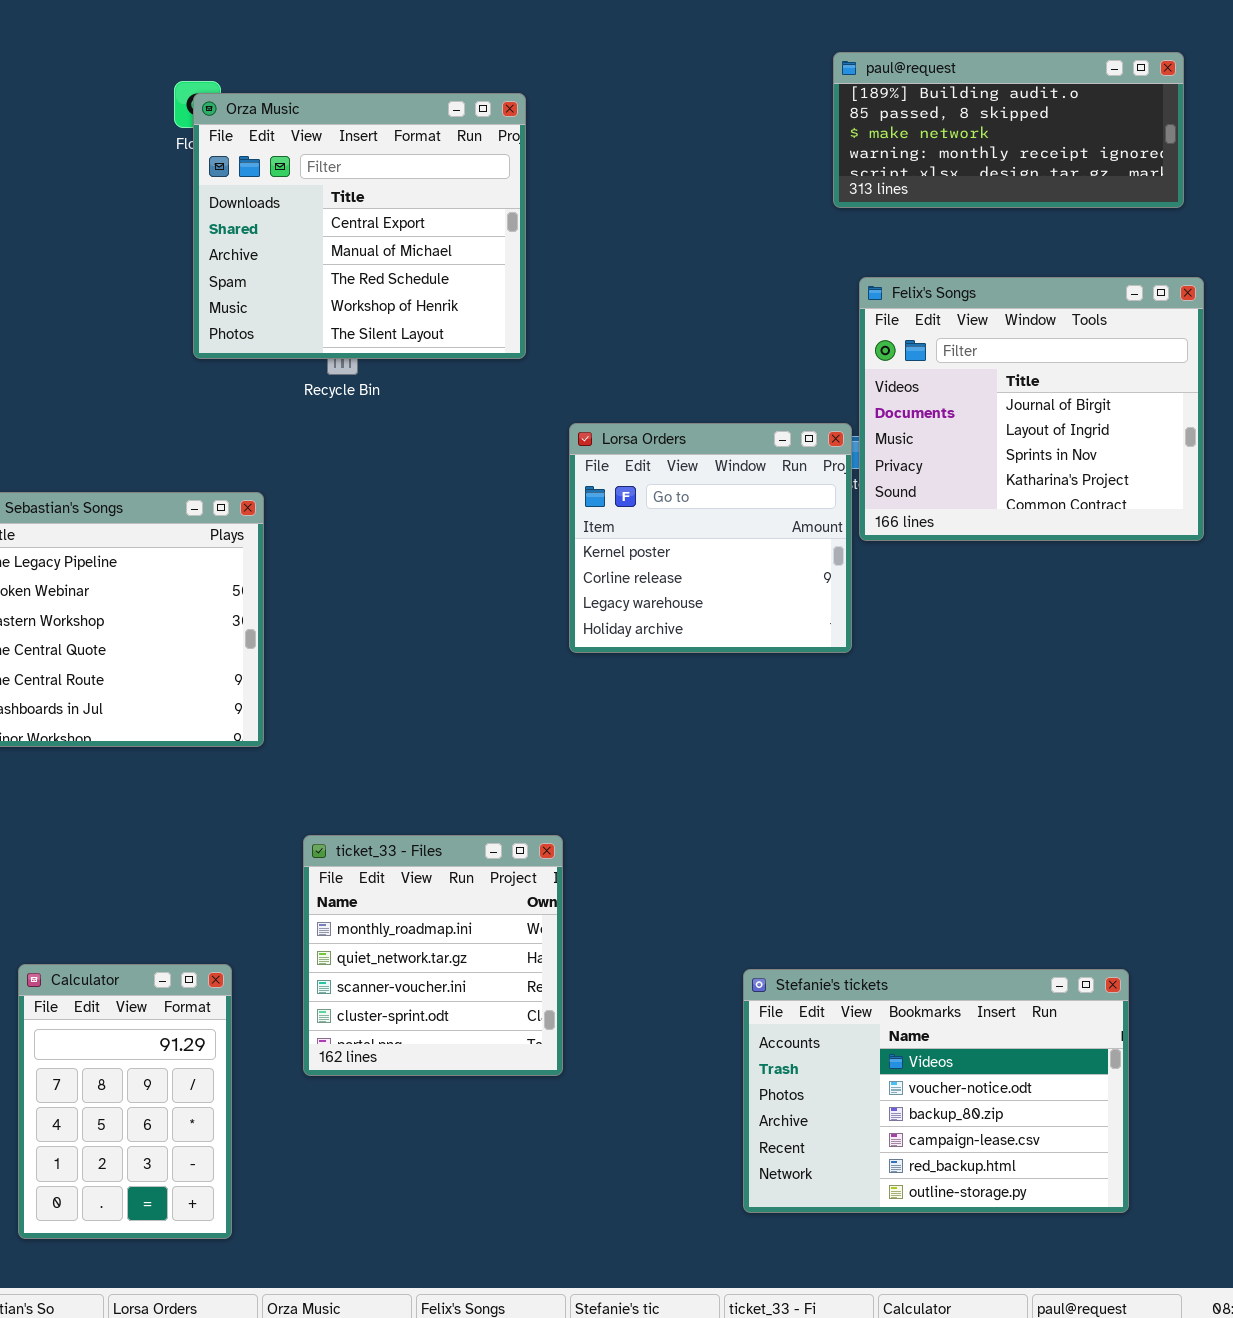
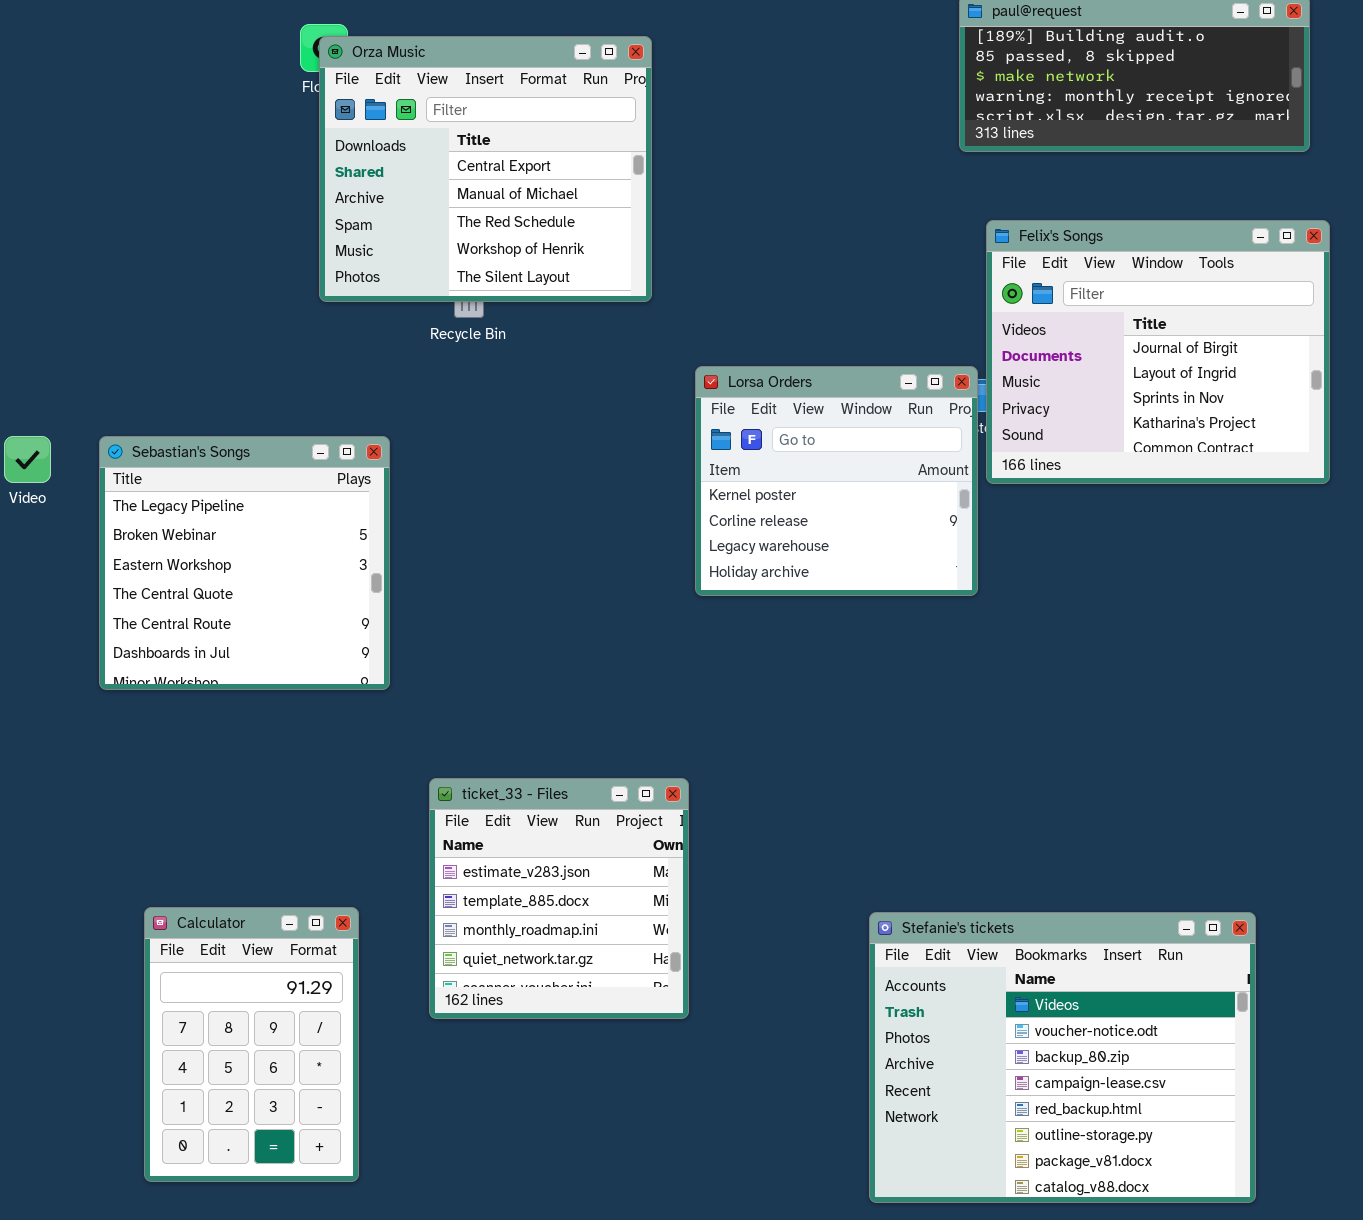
ticket_33 - Files: [303,835,563,1076] -> [429,778,689,1019], scrolled up 2 rows
Stefanie's tickets: [743,969,1129,1213] -> [869,912,1256,1203], resized

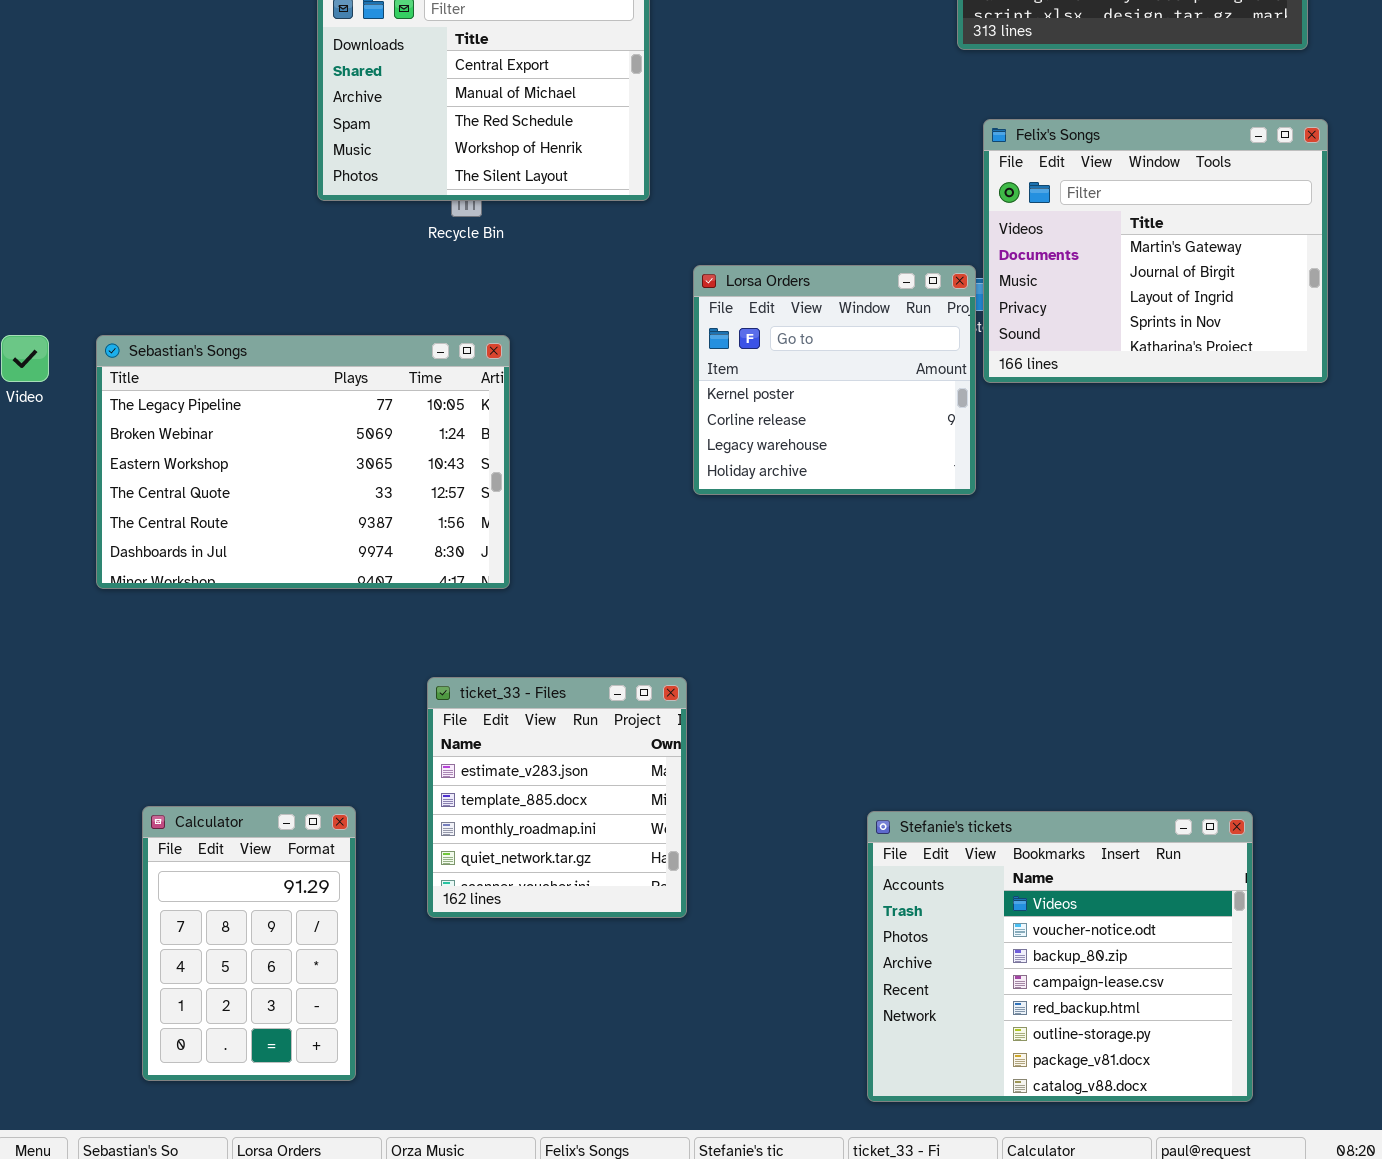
Felix's Songs: [986,220,1330,484] -> [983,119,1328,383], scrolled up 1 row
Sebastian's Songs: [99,436,390,690] -> [96,335,510,589], resized

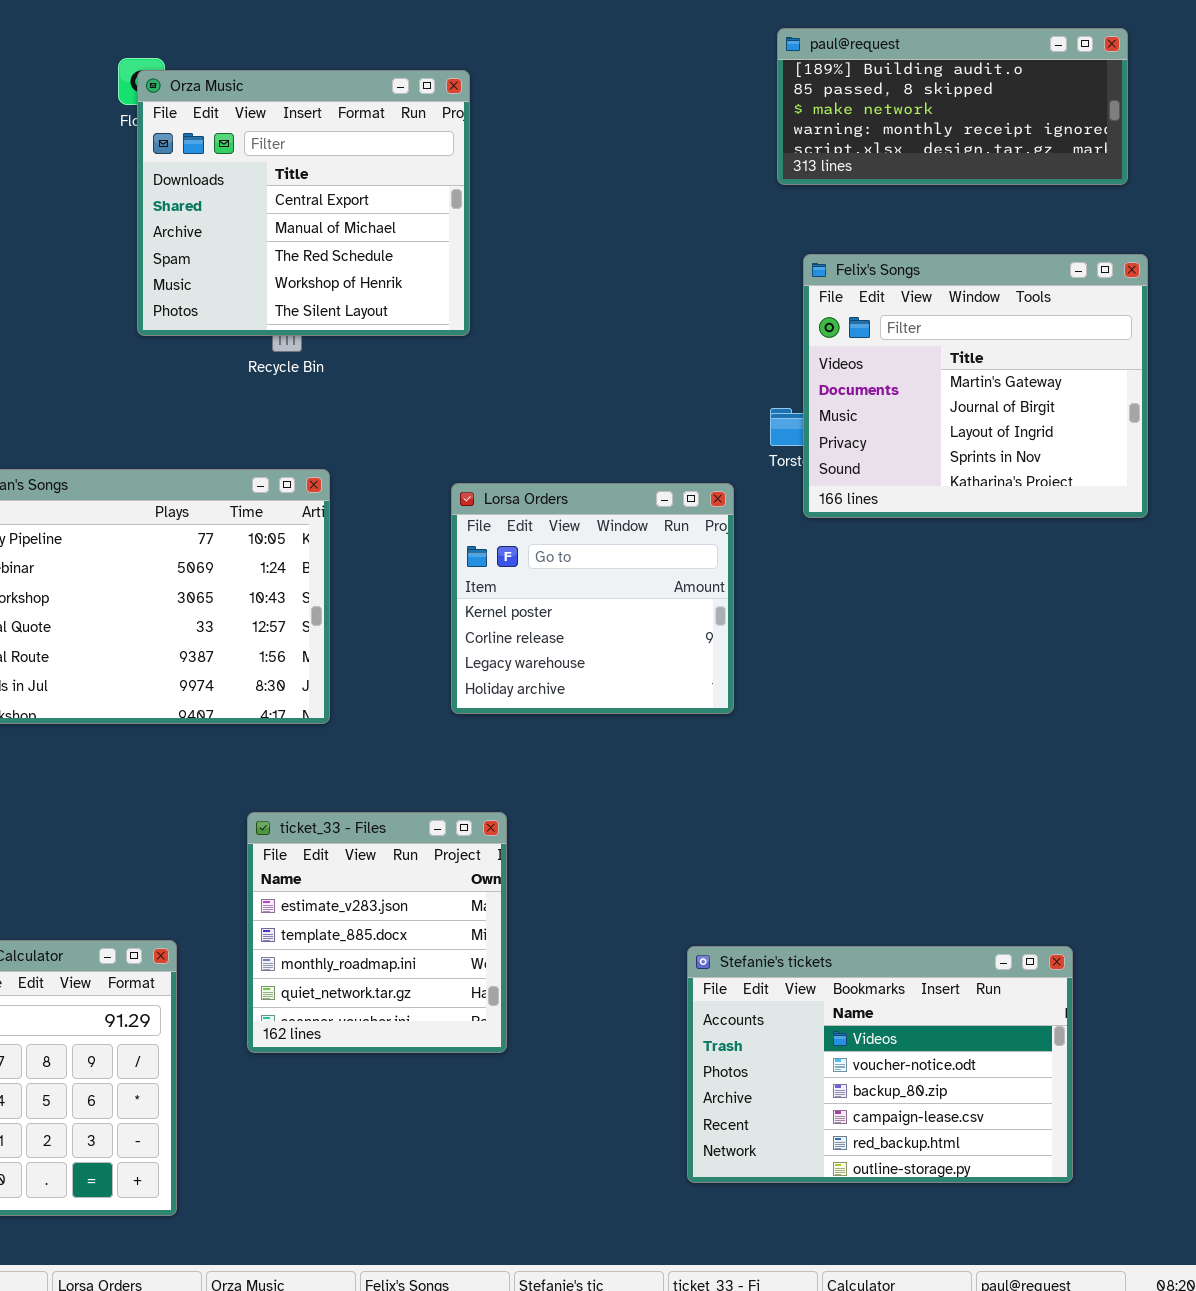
Lorsa Orders: [693,265,976,495] -> [451,483,734,714], moved
Stefanie's tickets: [867,811,1253,1102] -> [687,946,1073,1183], resized

